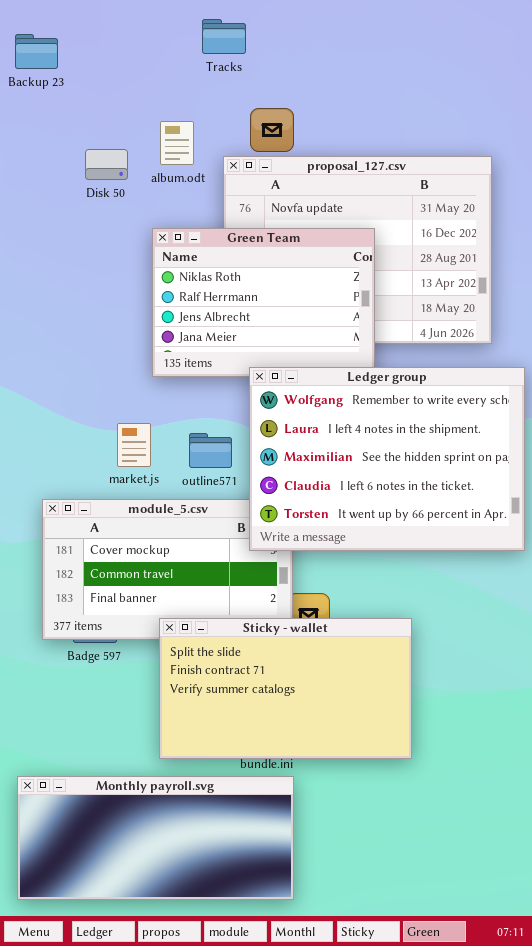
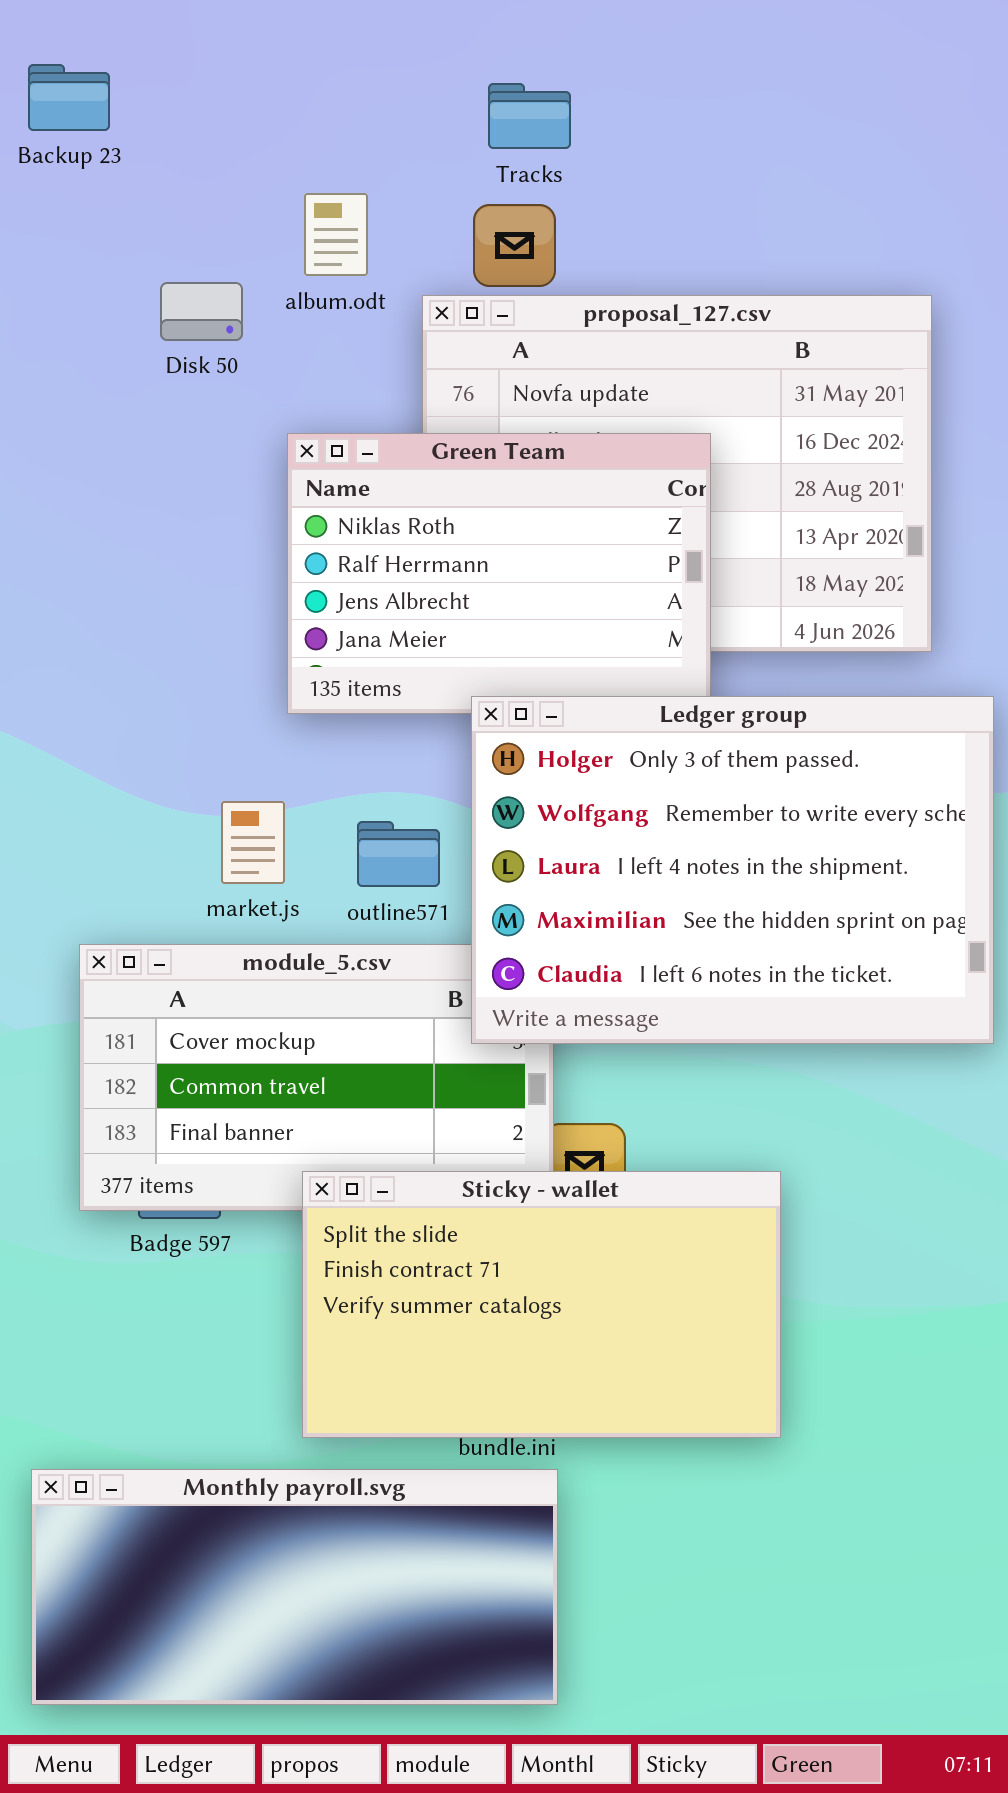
Tracks: [202,19,246,54] -> [488,83,571,149], moved
album.odt: [160,121,194,165] -> [304,193,368,276], moved
Ledger group: [249,367,525,551] -> [471,696,994,1044], scrolled up 1 row

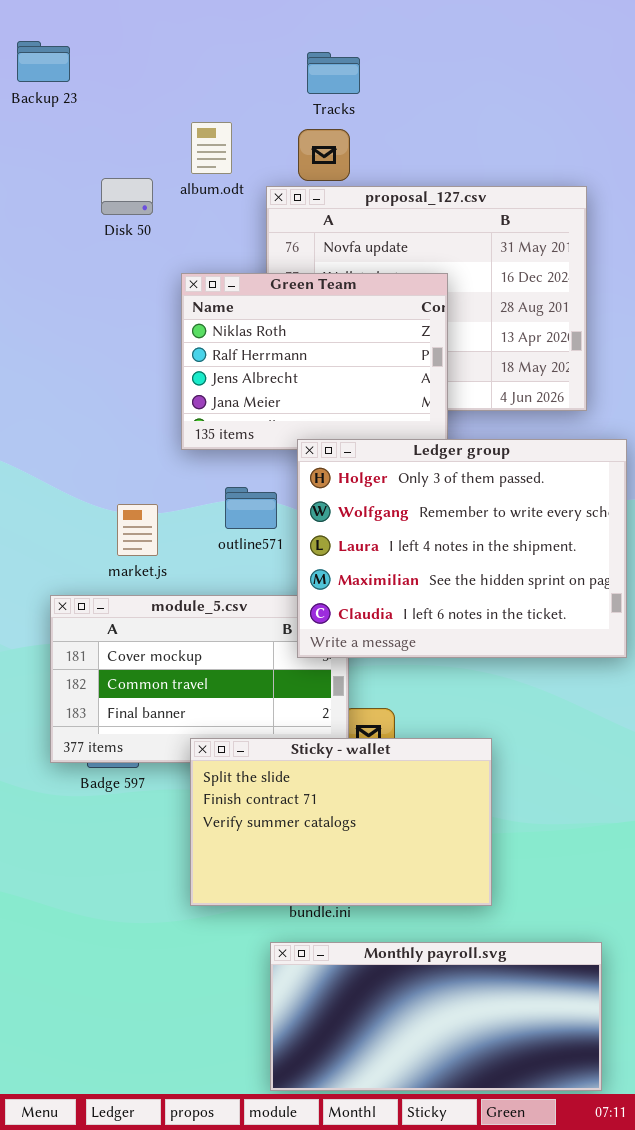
market.js: [221,801,285,884] -> [117,504,158,556], moved
outline571: [357,821,440,887] -> [225,487,277,529], moved
Monthly payroll.svg: [31,1469,558,1705] -> [270,942,602,1091], moved

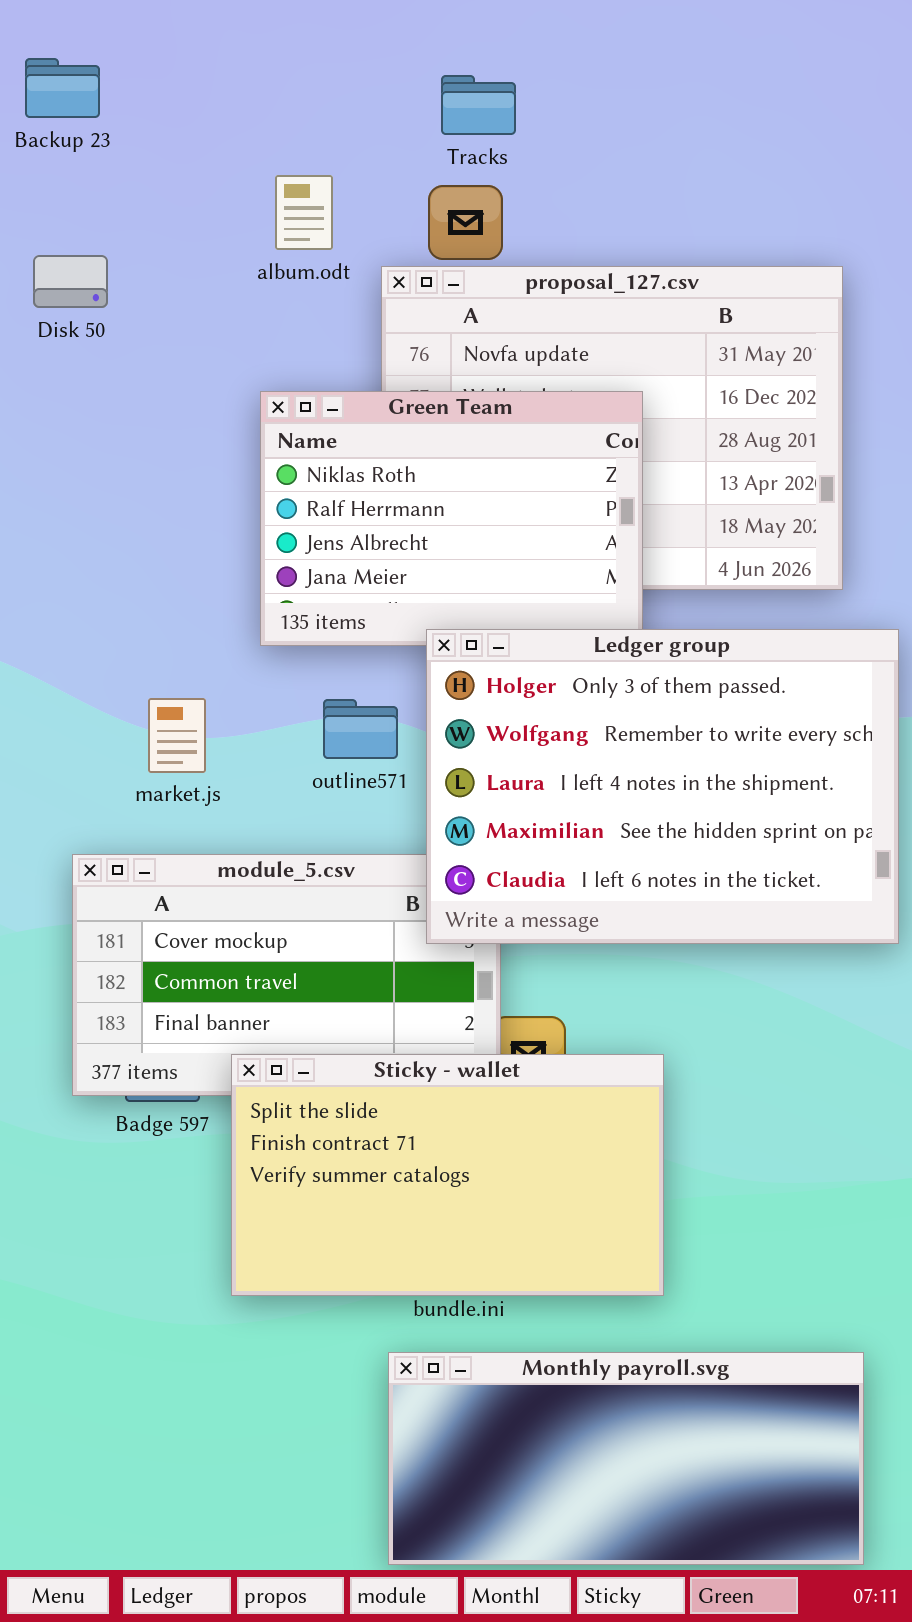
Disk 50: [101,178,153,215] -> [33,255,108,308], moved
market.js: [117,504,158,556] -> [148,698,206,773], moved
Sticky - wallet: [190,738,492,906] -> [231,1054,664,1296], moved

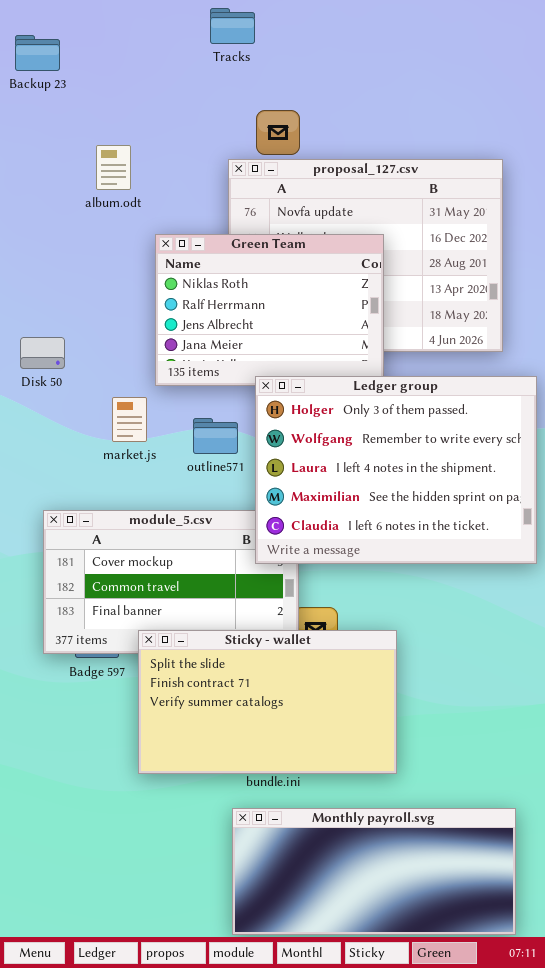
Tracks: [441,75,516,135] -> [210,8,255,44], moved
album.odt: [275,175,333,250] -> [96,145,131,190], moved
Disk 50: [33,255,108,308] -> [20,337,65,369], moved
market.js: [148,698,206,773] -> [112,397,147,442], moved

